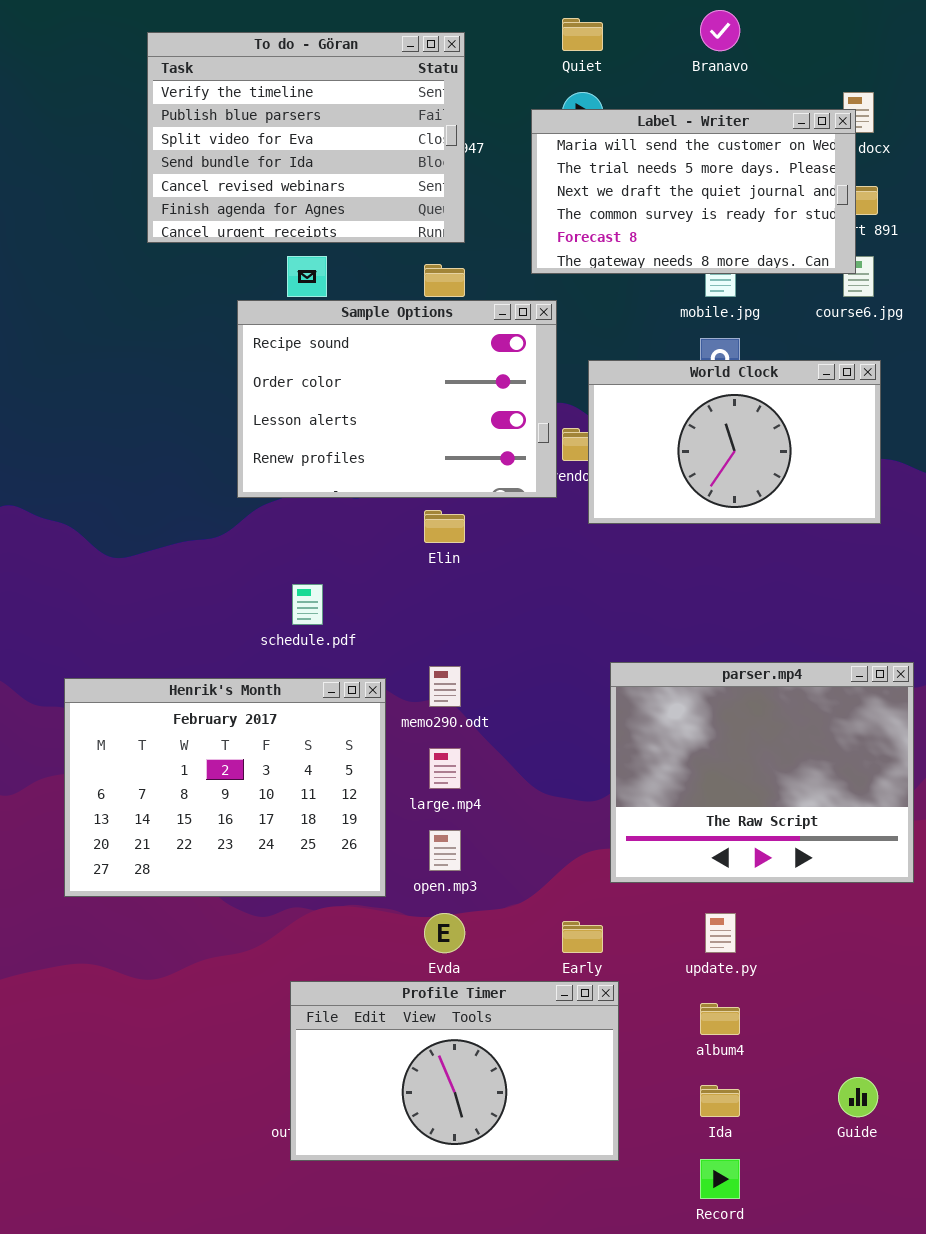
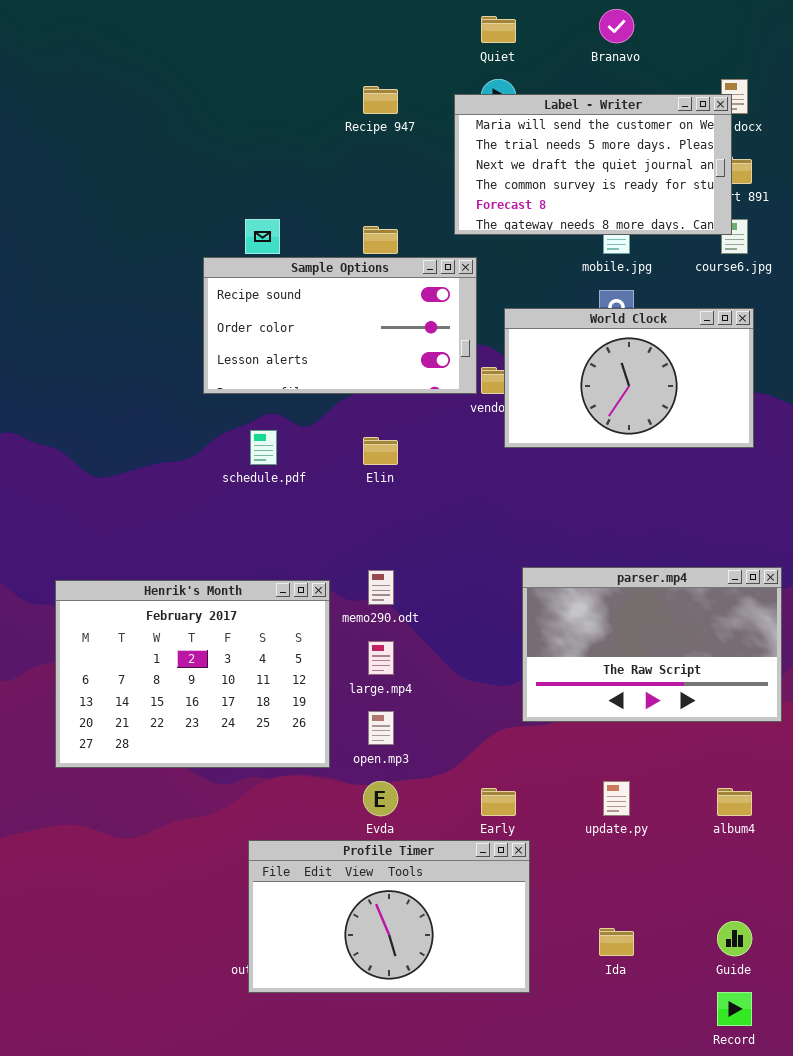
To do - Göran: [147,32,465,243] -> none, closed
Sample Options: [237,300,557,498] -> [203,257,477,394], resized
schedule.pdf: [292,584,323,625] -> [250,430,277,465], moved
parser.mp4: [610,662,914,883] -> [522,567,782,722], resized
album4: [700,1003,740,1035] -> [717,788,752,816], moved
Record: [700,1159,740,1199] -> [717,992,752,1026], moved

